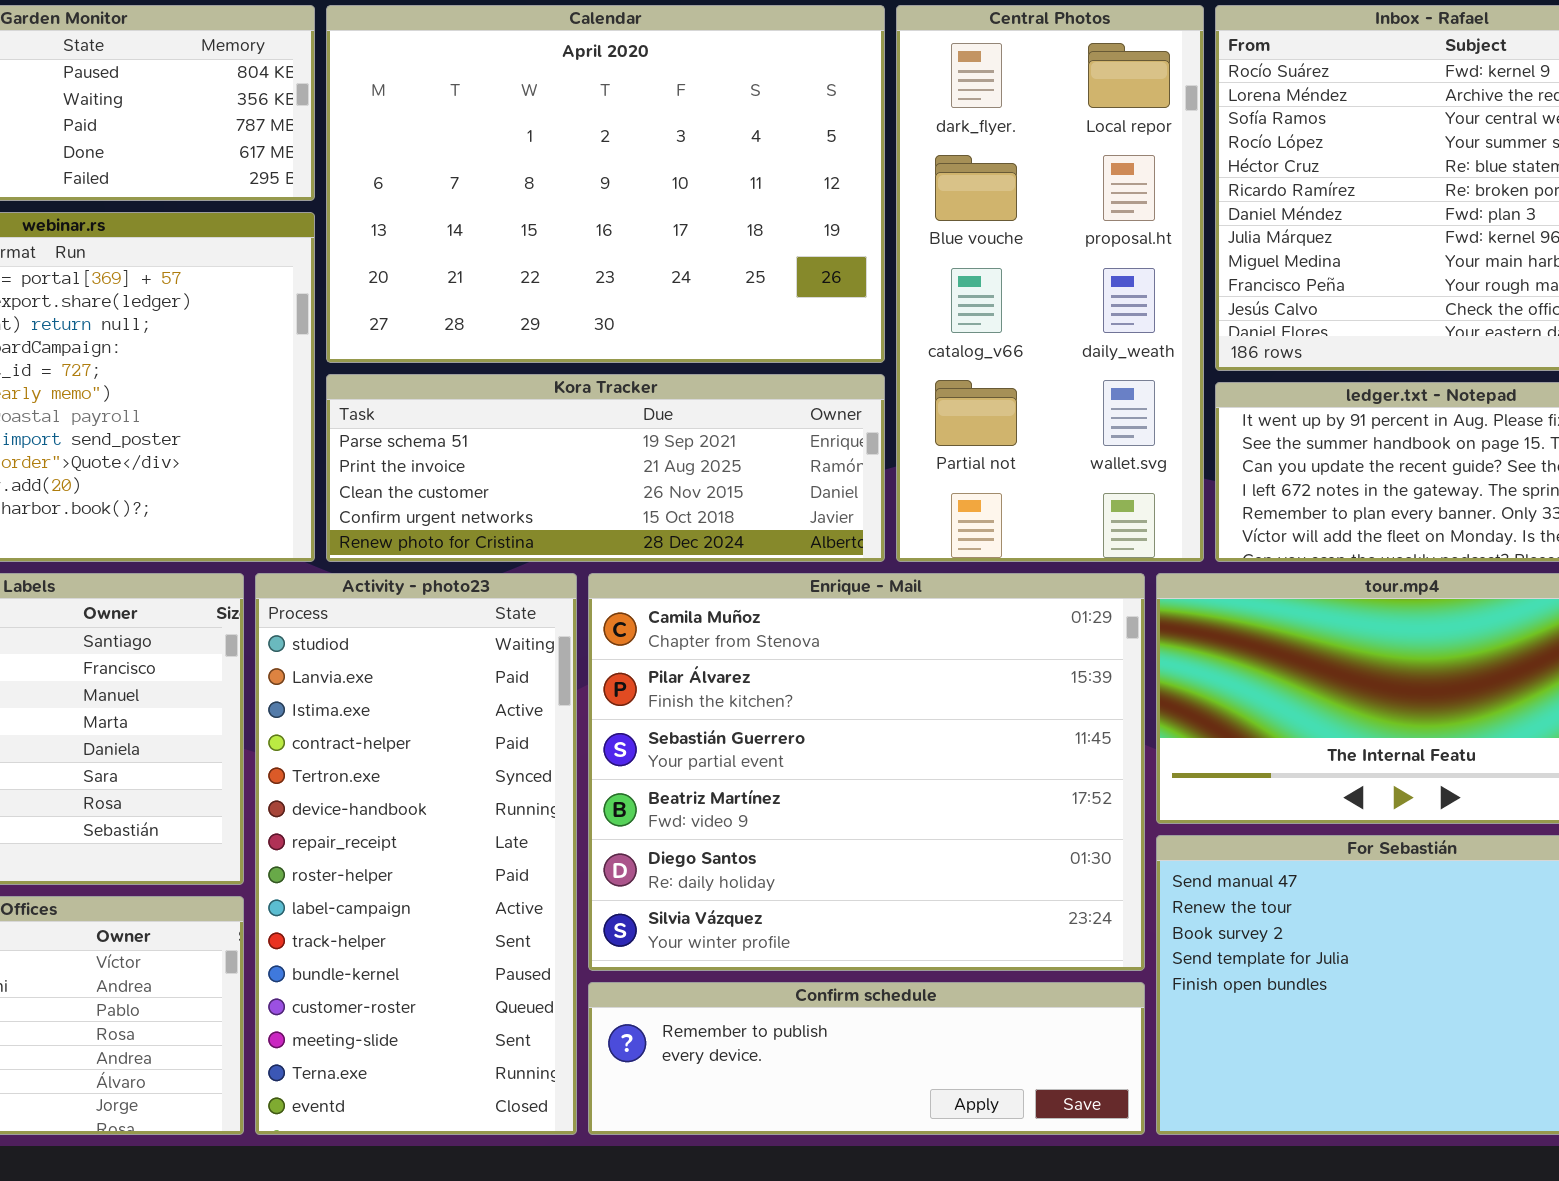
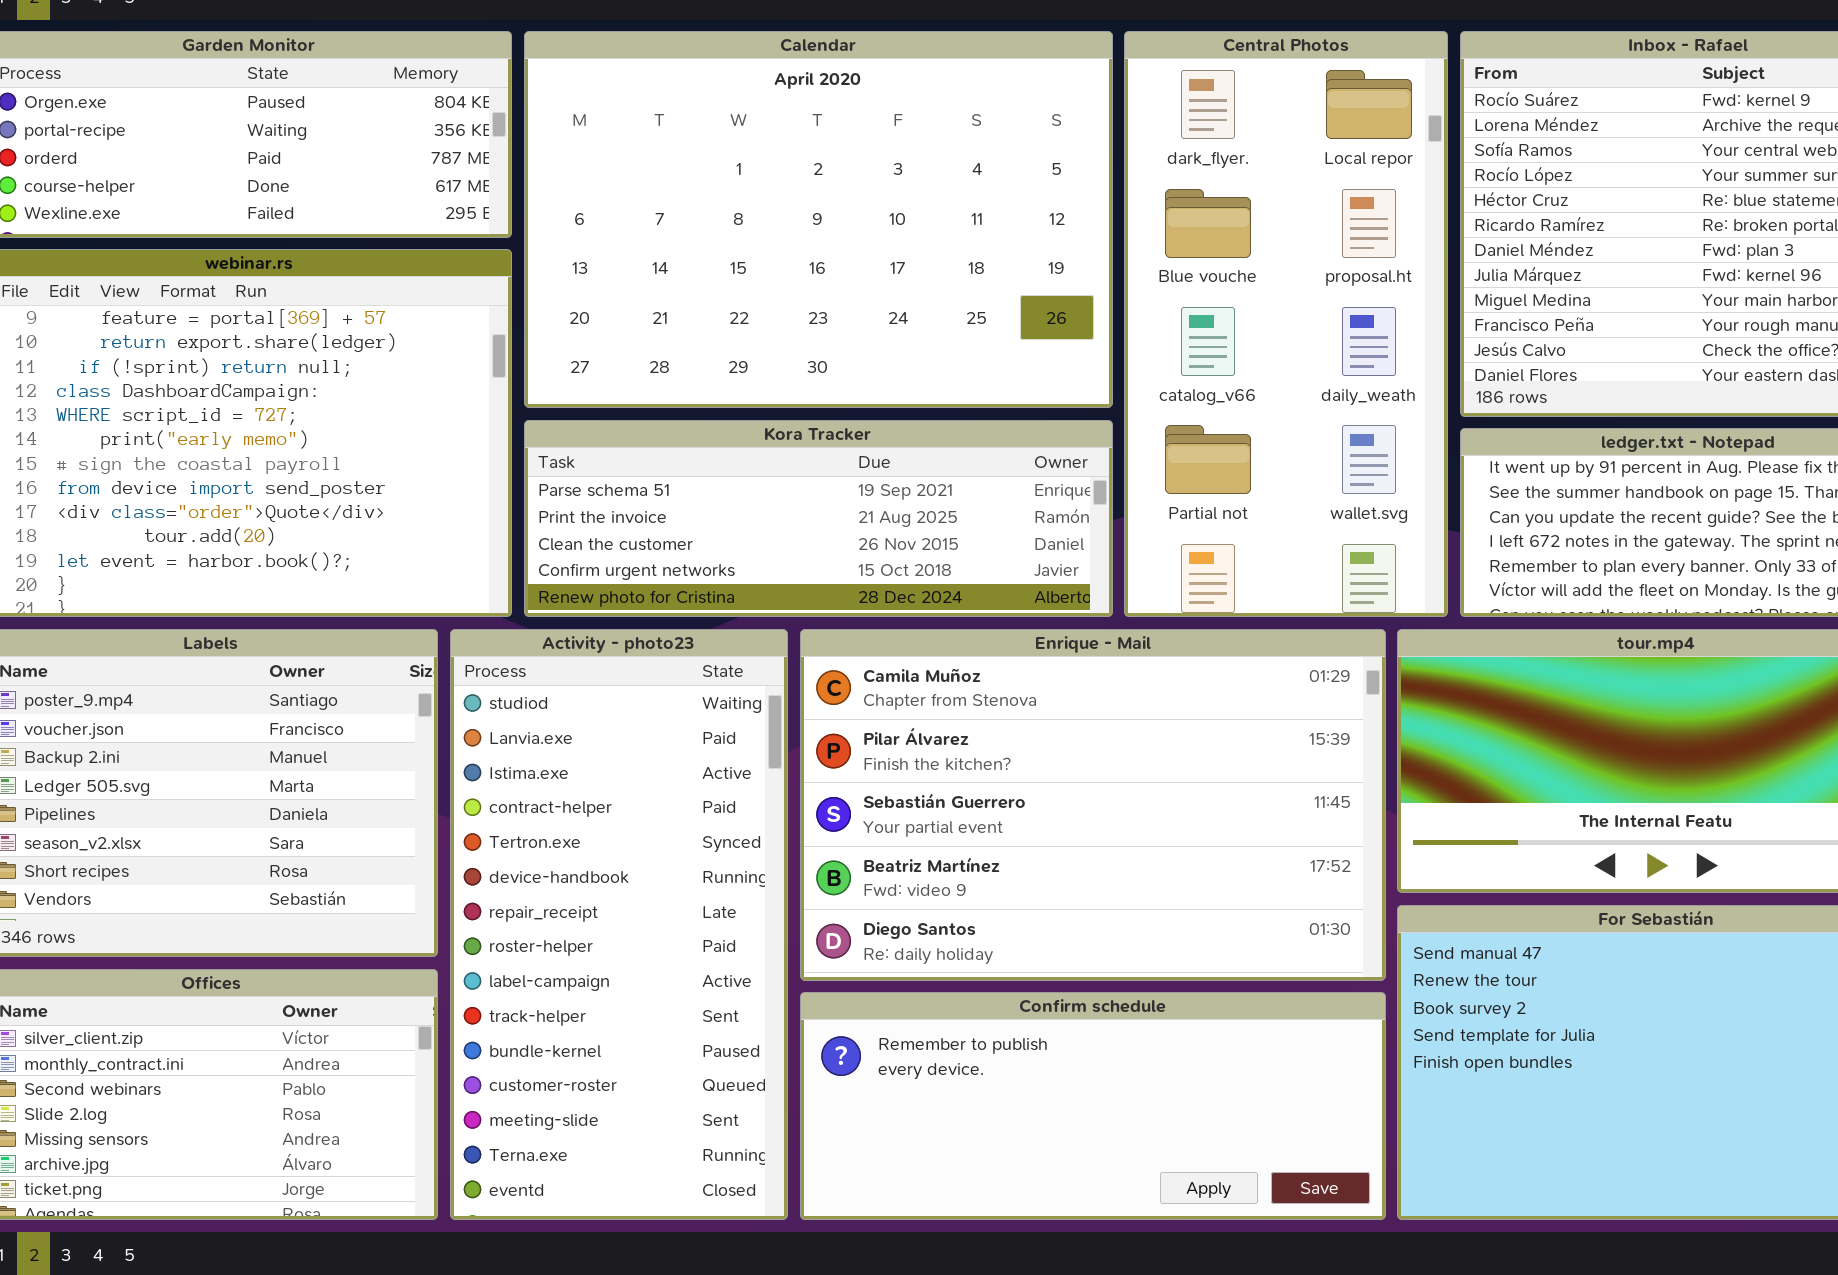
Enrique - Mail: [588,573,1145,971] -> [800,629,1386,981], resized
Confirm schedule: [588,982,1145,1135] -> [800,992,1386,1220], resized

